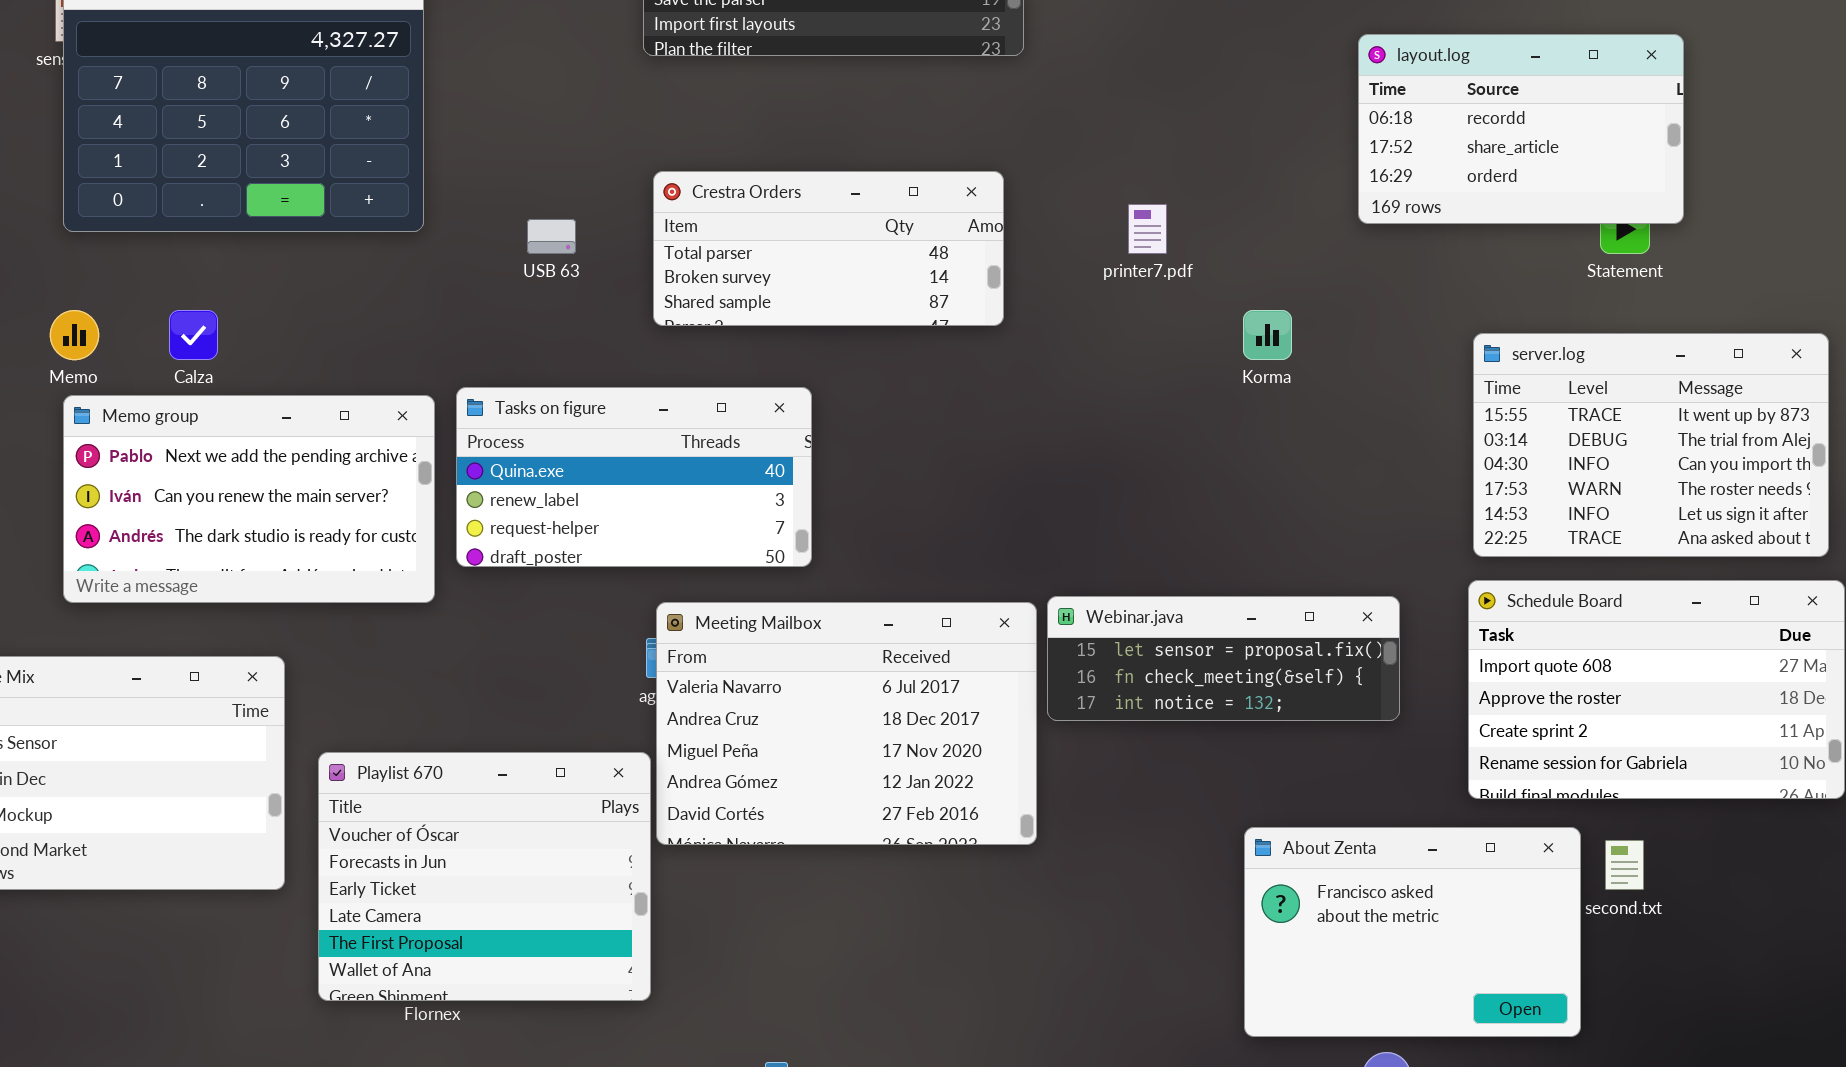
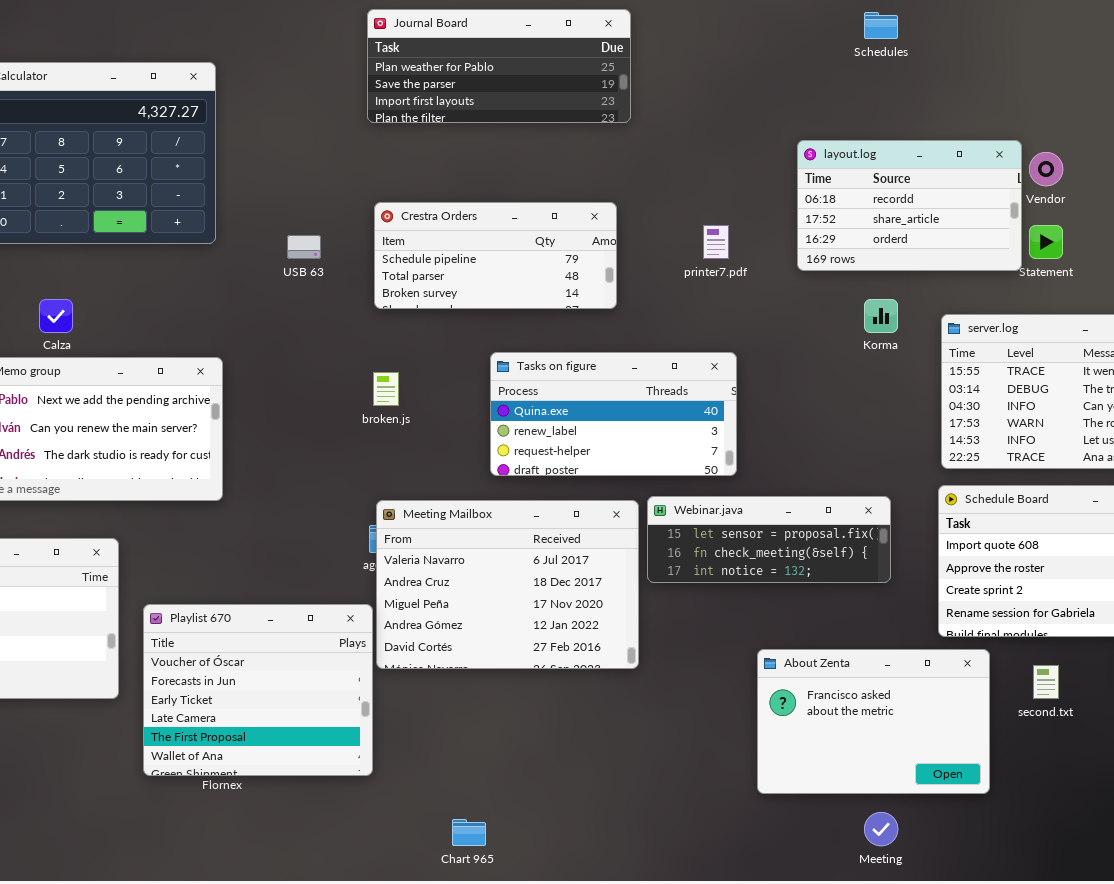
layout.log: [1358,34,1684,224] -> [797,140,1022,271], moved
Crestra Orders: [653,171,1004,326] -> [374,202,617,309], scrolled up 1 row
Korma: [1243,310,1292,360] -> [864,299,898,333], moved
Tasks on figure: [456,387,812,567] -> [490,352,737,476], moved
About Zenta: [1244,827,1581,1037] -> [757,649,990,794], moved

